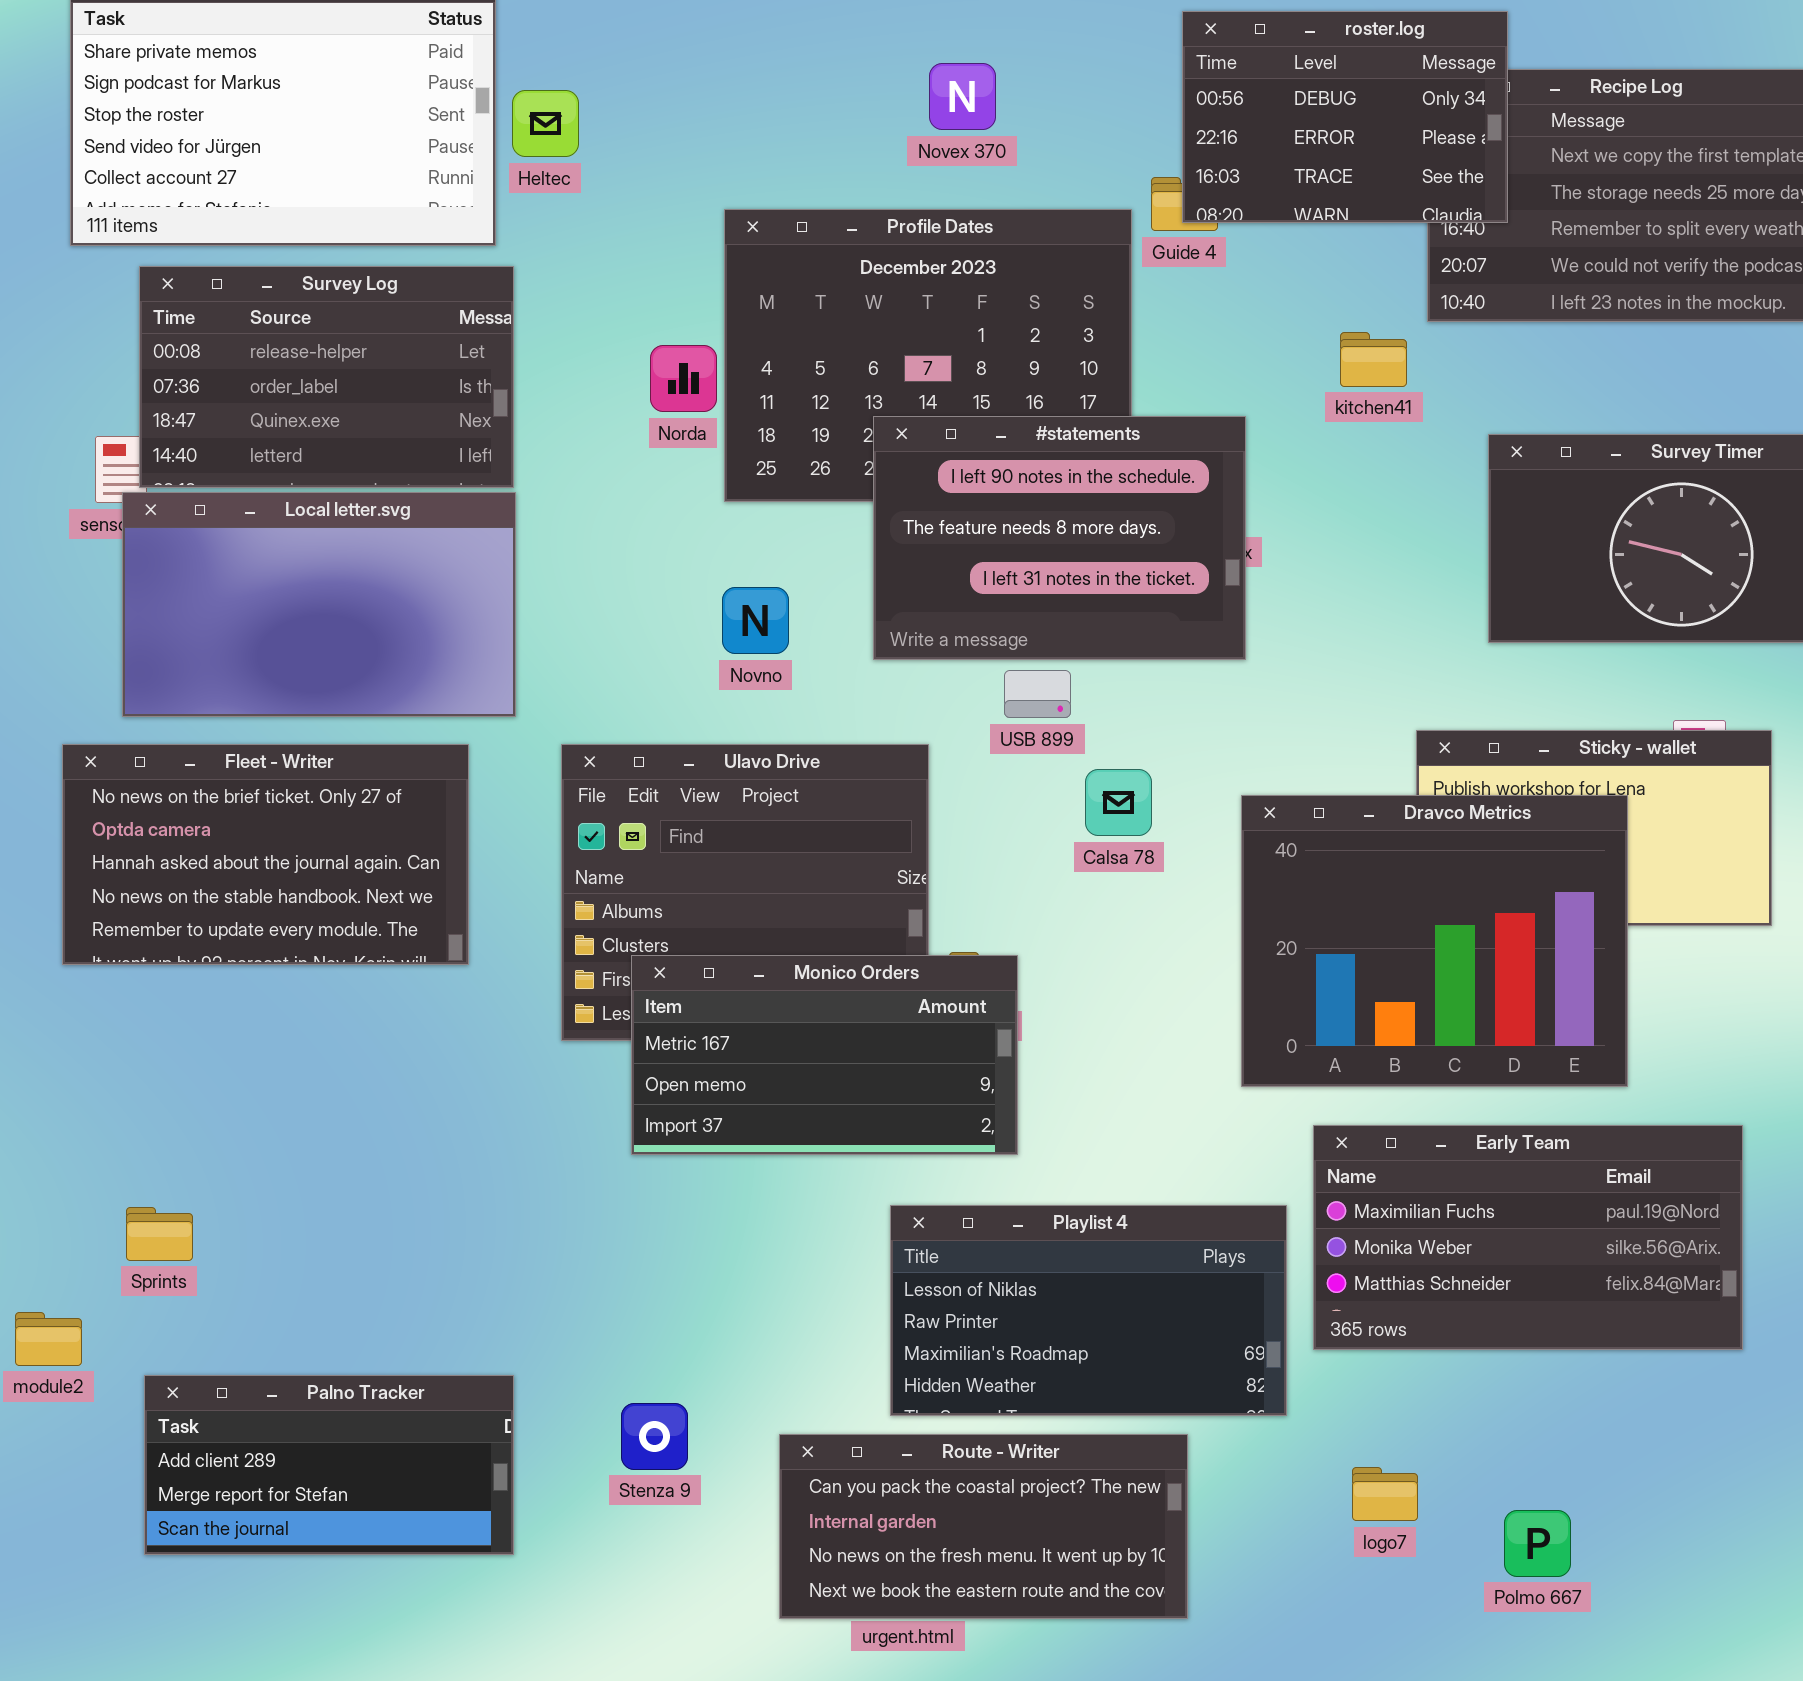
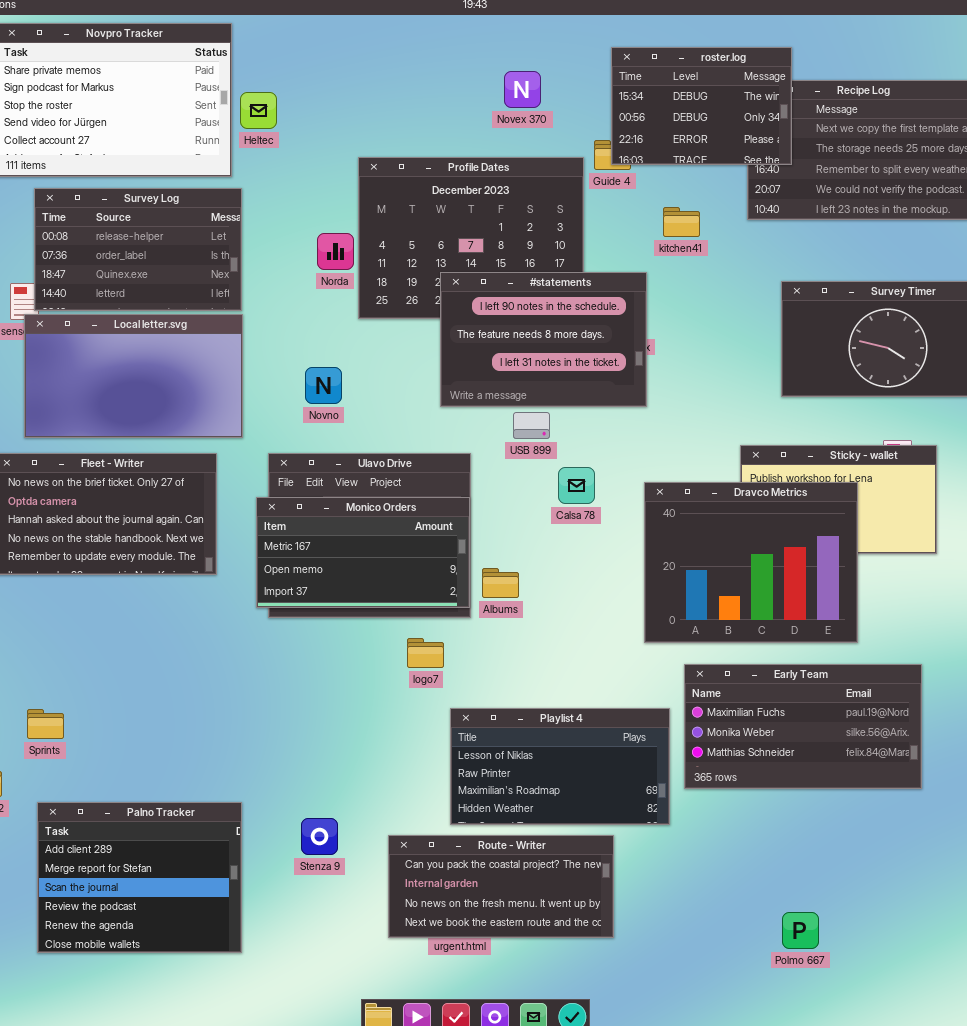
roster.log: [1182,11,1508,223] -> [611,47,792,165], scrolled up 1 row
Novex 370: [929,63,996,130] -> [504,71,541,108], moved
kitchen41: [1340,332,1407,387] -> [663,207,700,237], moved
Novno: [722,587,789,654] -> [305,367,342,404], moved
Monico Orders: [631,955,1018,1155] -> [256,497,470,608], moved
Palno Tracker: [144,1375,514,1555] -> [37,802,242,953], resized
logo7: [1352,1467,1418,1521] -> [407,638,444,668], moved
Polmo 667: [1504,1510,1571,1577] -> [782,912,819,949], moved

